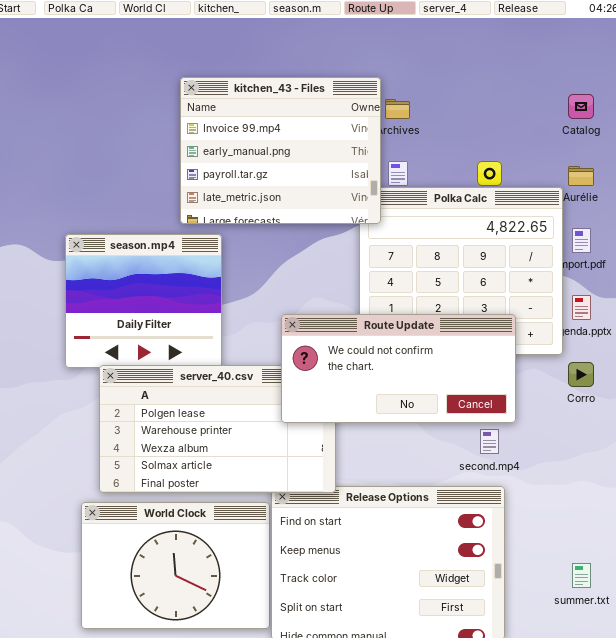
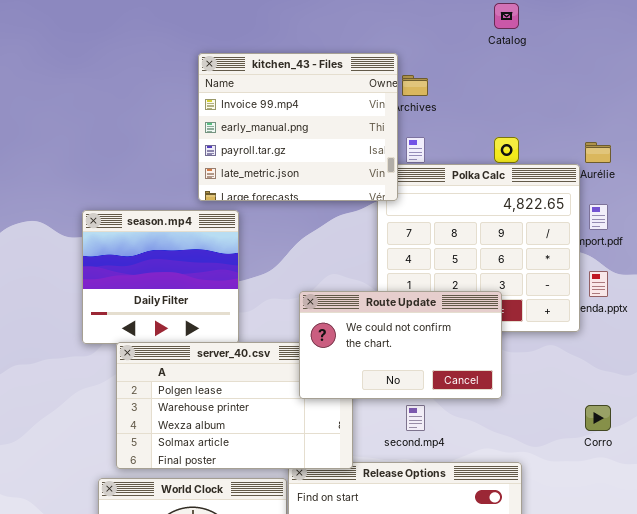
Catalog: [568,94,594,119] -> [494,3,519,29], moved
Route Update: [281,314,516,423] -> [299,291,502,399], resized
Corro: [568,362,594,387] -> [585,405,611,431], moved
second.mp4: [480,429,499,454] -> [406,405,425,431], moved

